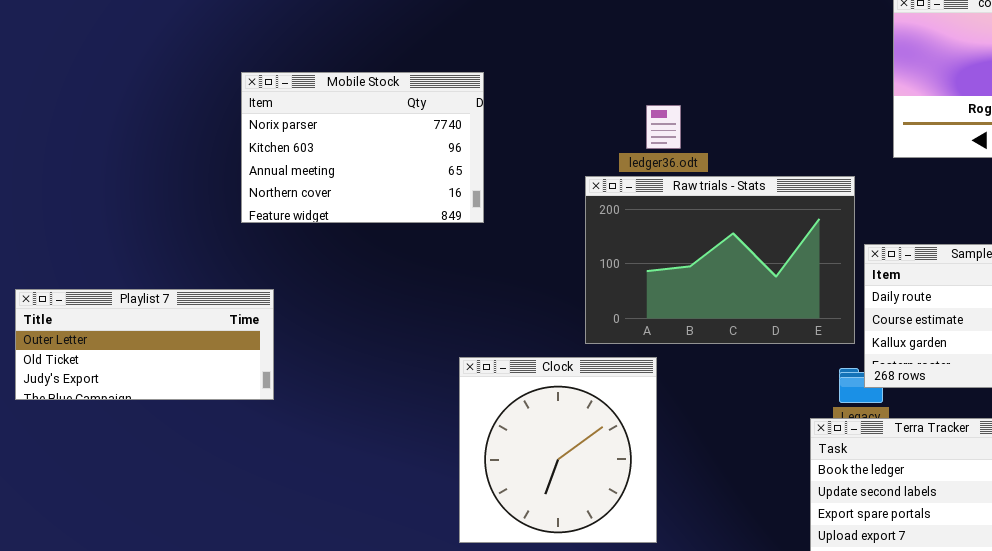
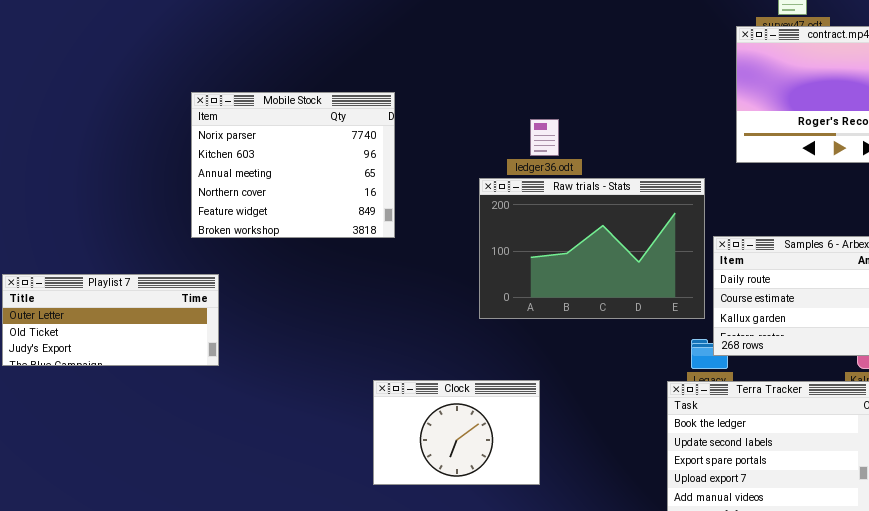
Mobile Stock: [241,72,484,223] -> [191,92,395,238], resized
Clock: [459,357,657,543] -> [373,380,540,485], resized

